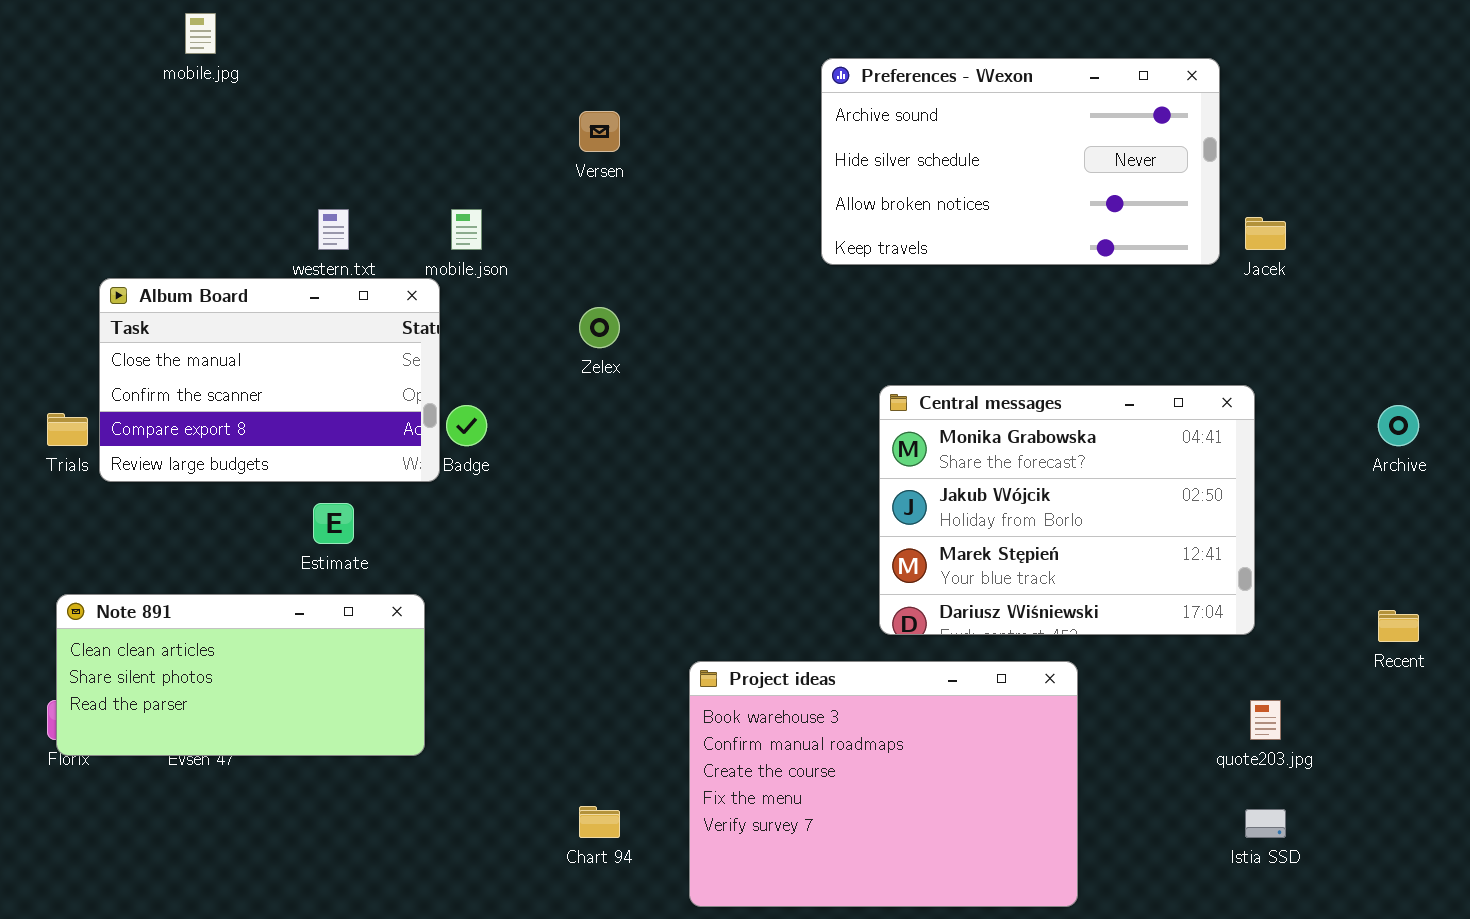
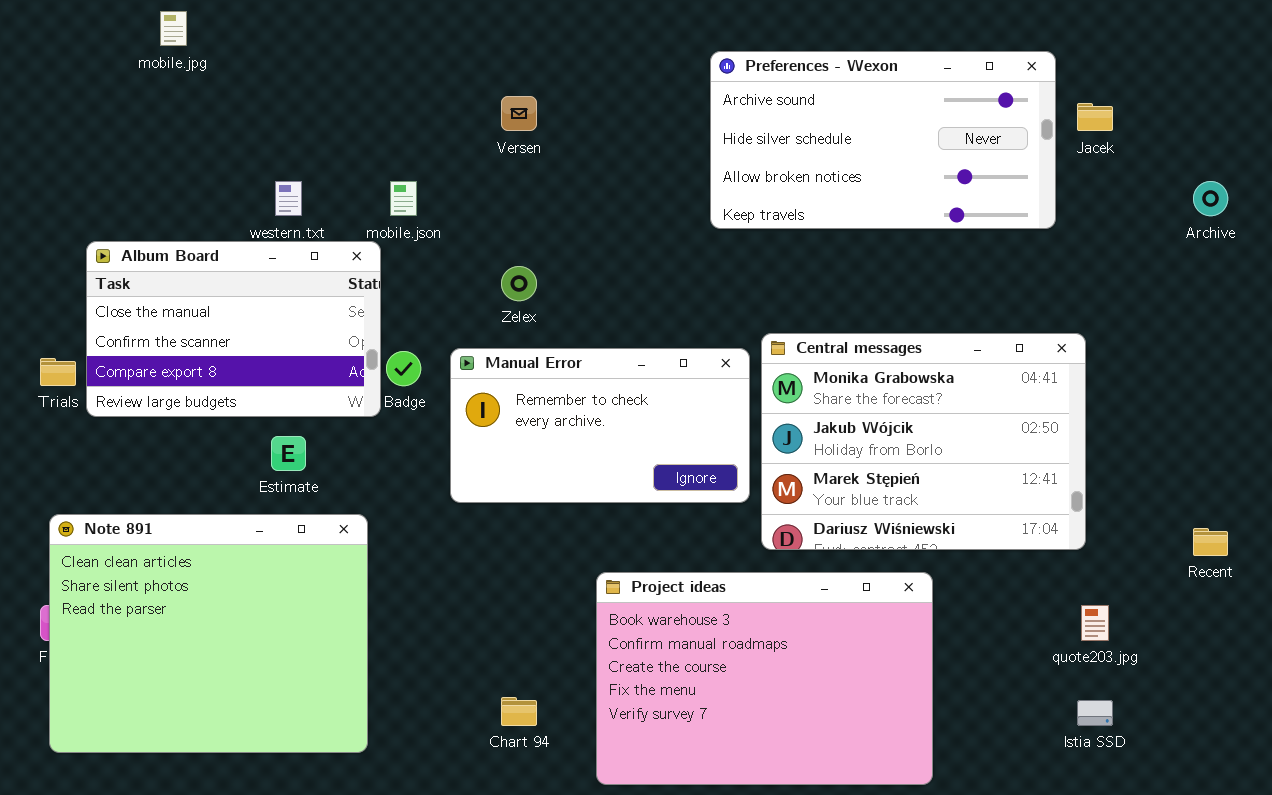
Jacek: [1245,217,1286,250] -> [1077,103,1113,131], moved
Manual Error: none -> [450,348,750,503], opened
Archive: [1378,405,1419,446] -> [1193,181,1228,216], moved
Note 891: [56,594,425,756] -> [49,514,368,753], resized

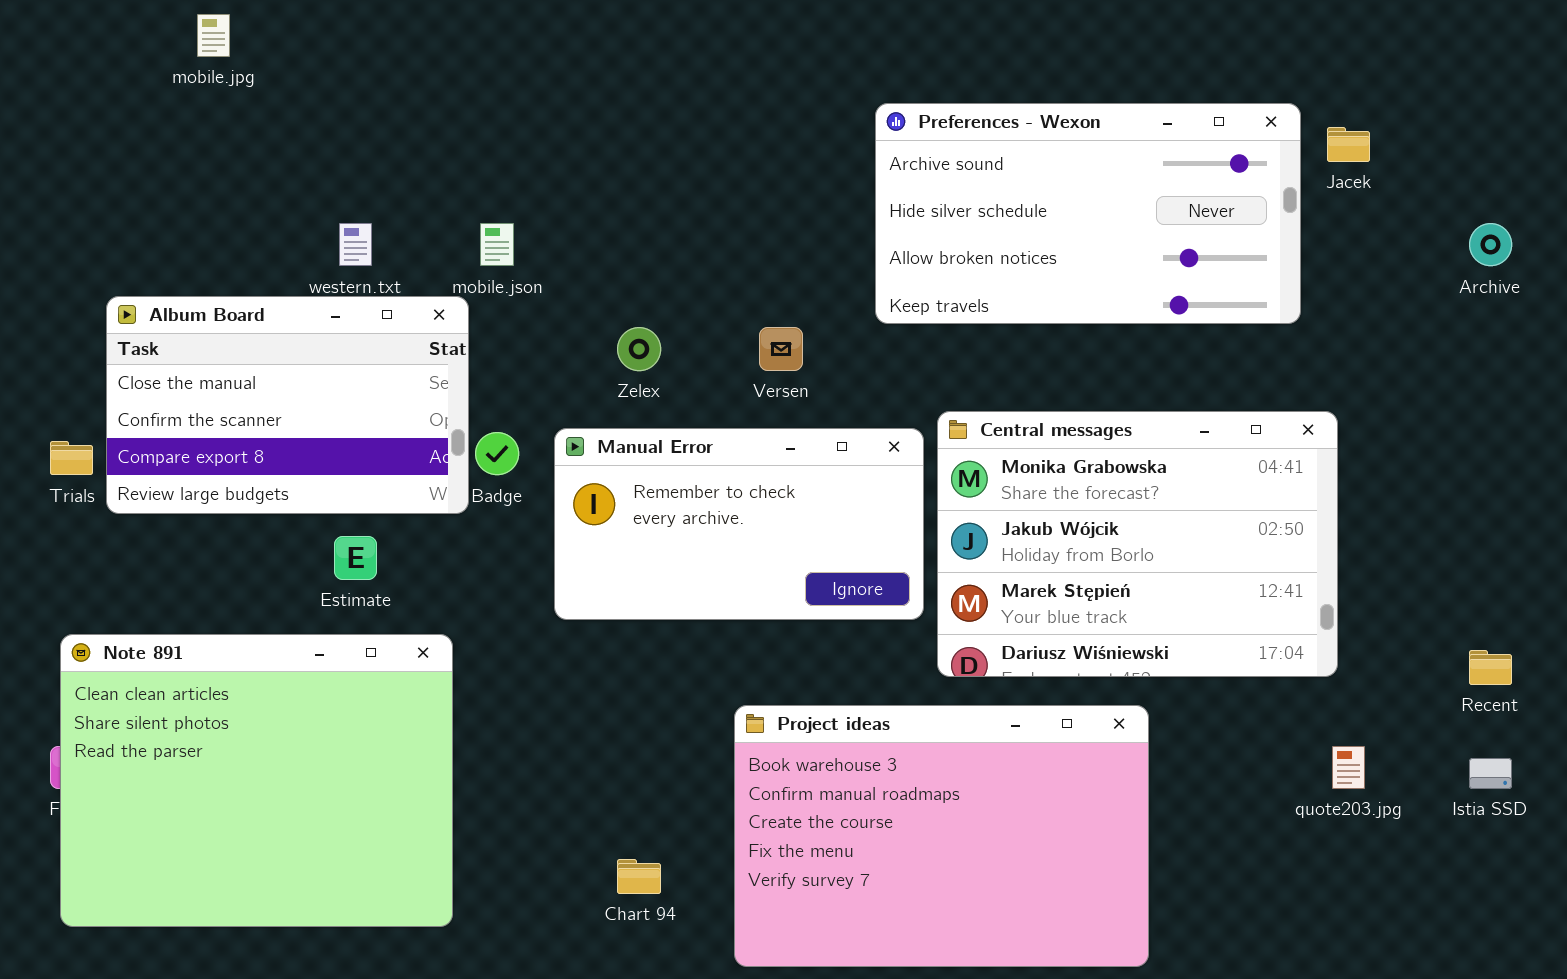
Preferences - Wexon: [710,51,1056,229] -> [875,103,1301,324], moved
Versen: [501,96,537,131] -> [759,327,803,371], moved
Istia SSD: [1077,700,1113,726] -> [1469,758,1512,789], moved

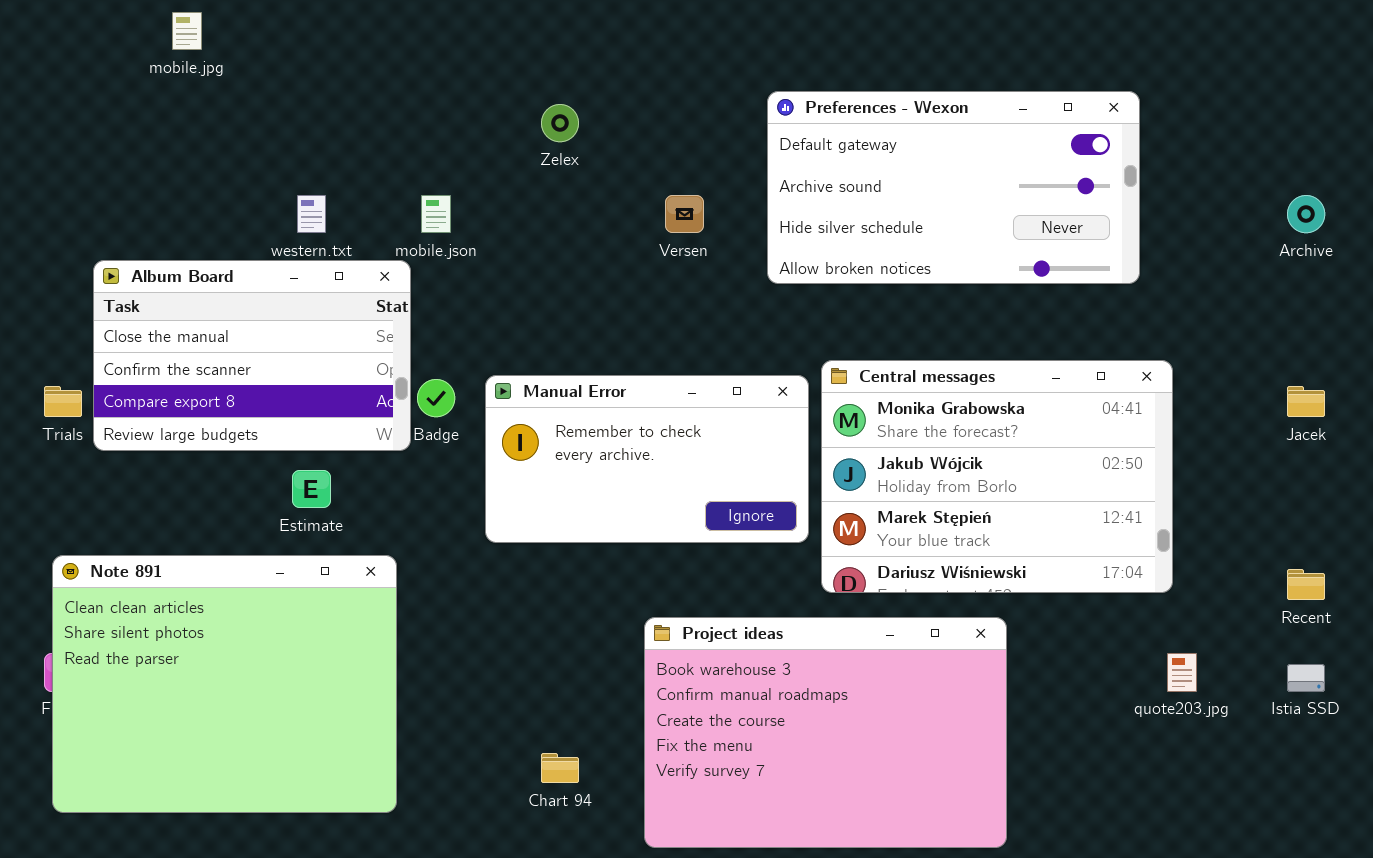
Preferences - Wexon: [875,103,1301,324] -> [767,91,1140,284], scrolled up 1 row
Jacek: [1327,127,1370,162] -> [1287,386,1325,417], moved
Zelex: [617,327,661,371] -> [541,104,579,142], moved
Versen: [759,327,803,371] -> [665,195,704,233], moved

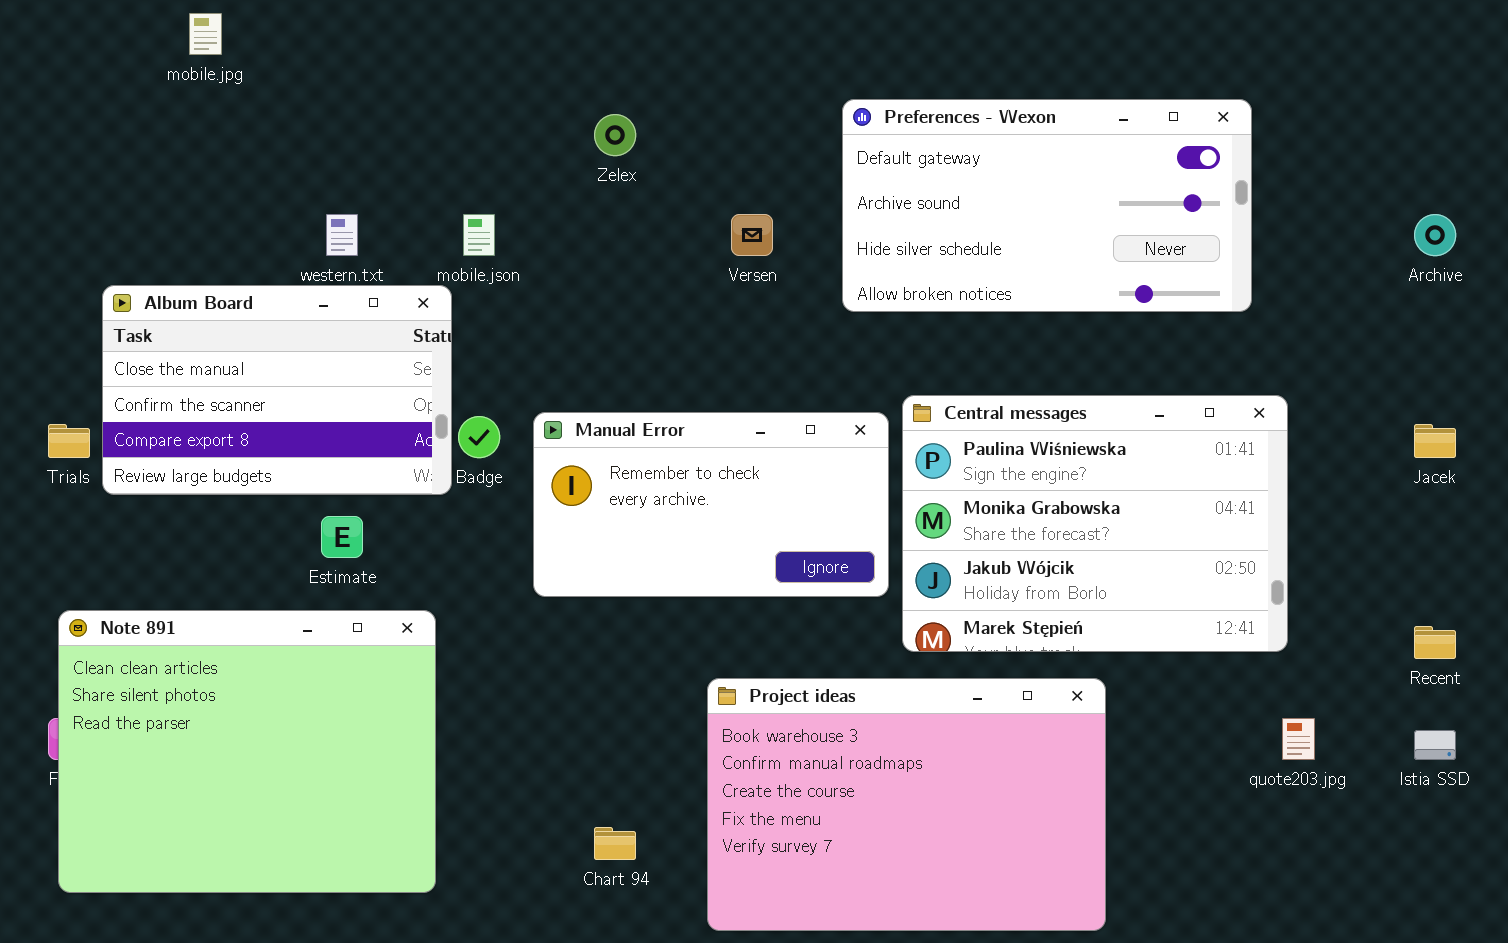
Central messages: [821,360,1173,593] -> [902,395,1288,652], scrolled up 1 row

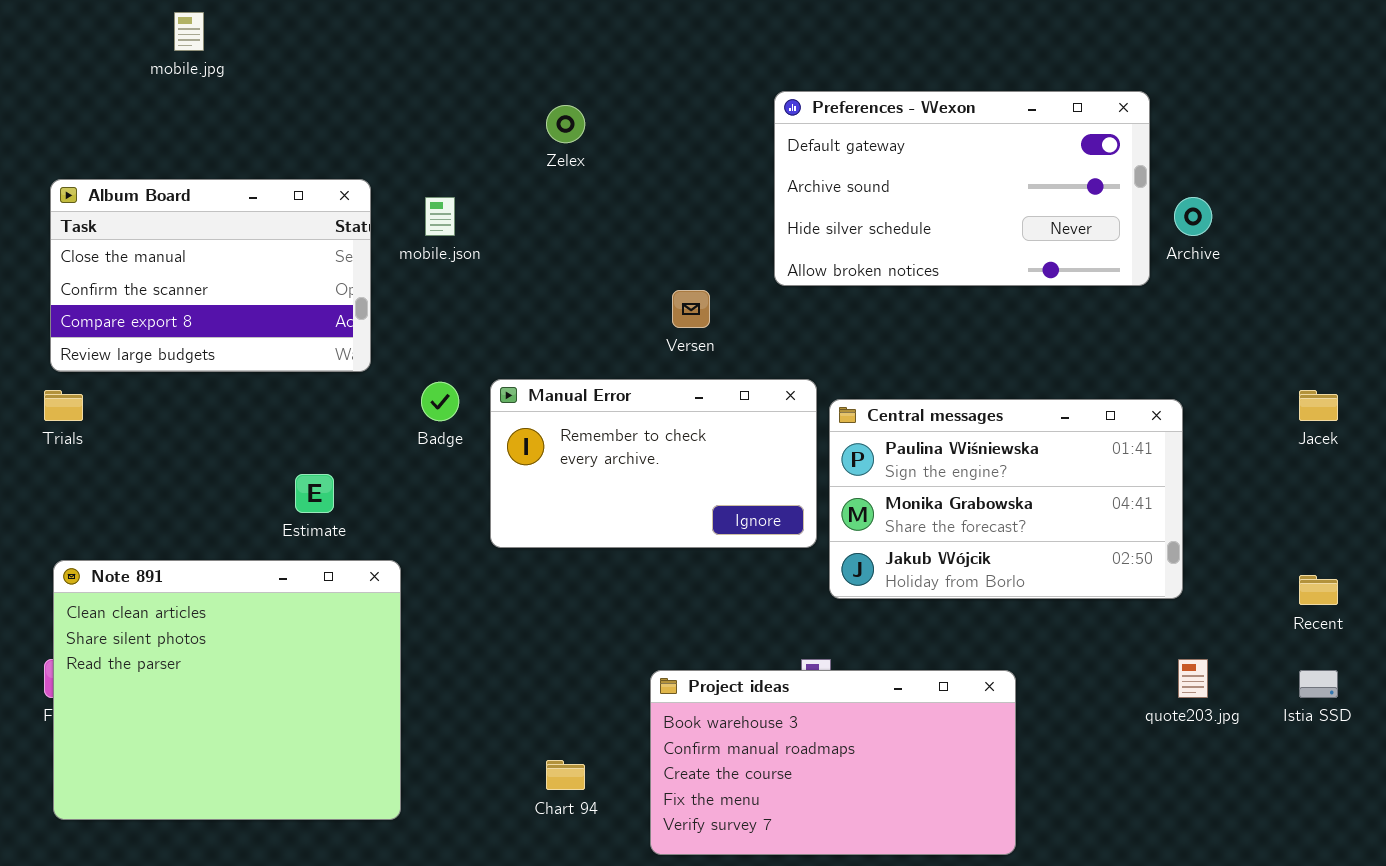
Versen: [731,214,773,256] -> [672,290,710,328], moved
Archive: [1414,214,1456,256] -> [1174,197,1212,236], moved
Album Board: [102,285,452,495] -> [50,179,371,372], moved
Central messages: [902,395,1288,652] -> [829,399,1183,599], resized
Project ideas: [707,678,1106,931] -> [650,670,1016,855], resized

